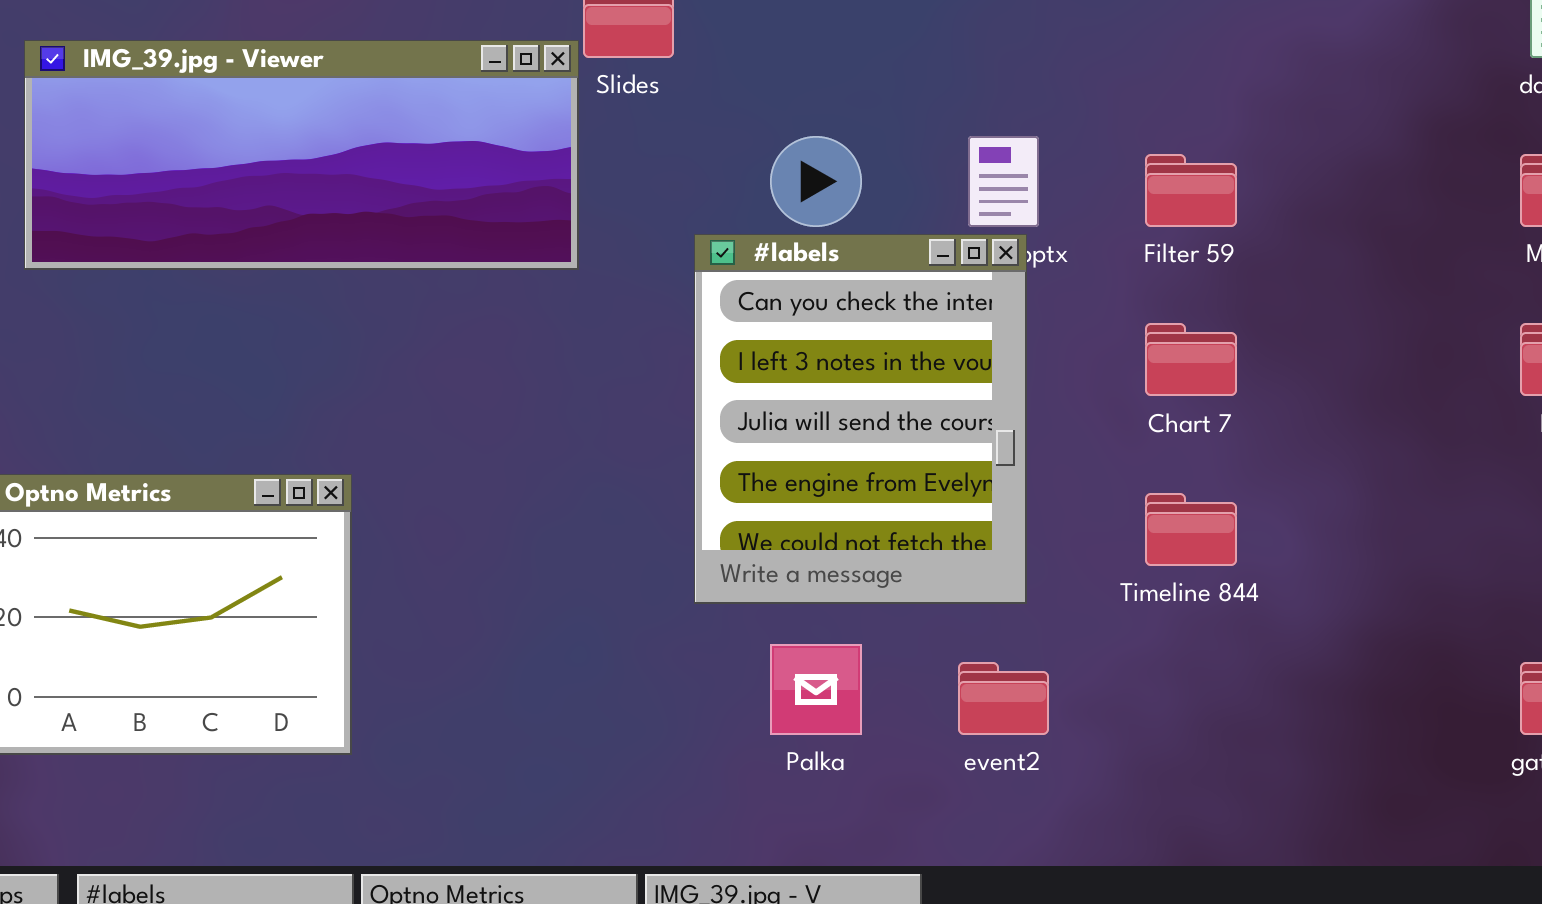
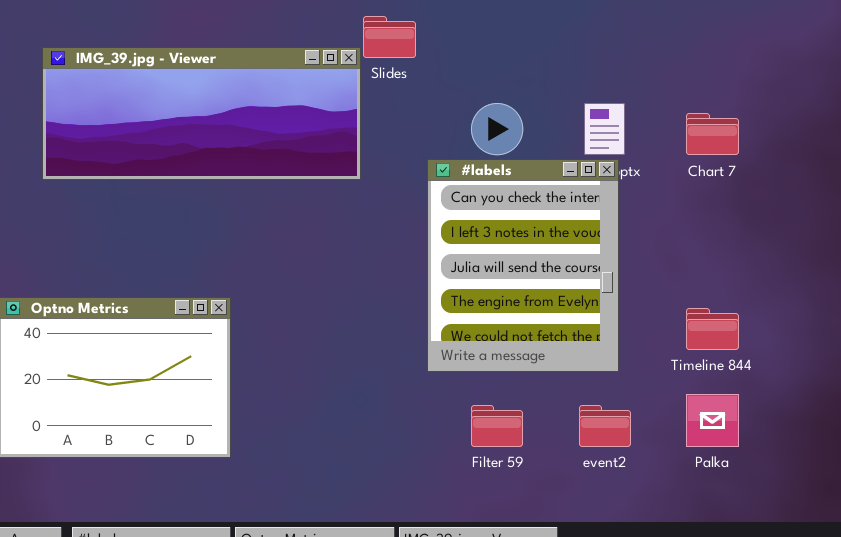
Filter 59: [1145,154,1237,227] -> [471,405,523,447], moved
Chart 7: [1145,323,1237,396] -> [686,113,739,155], moved
Palka: [770,644,862,735] -> [686,394,739,447], moved

